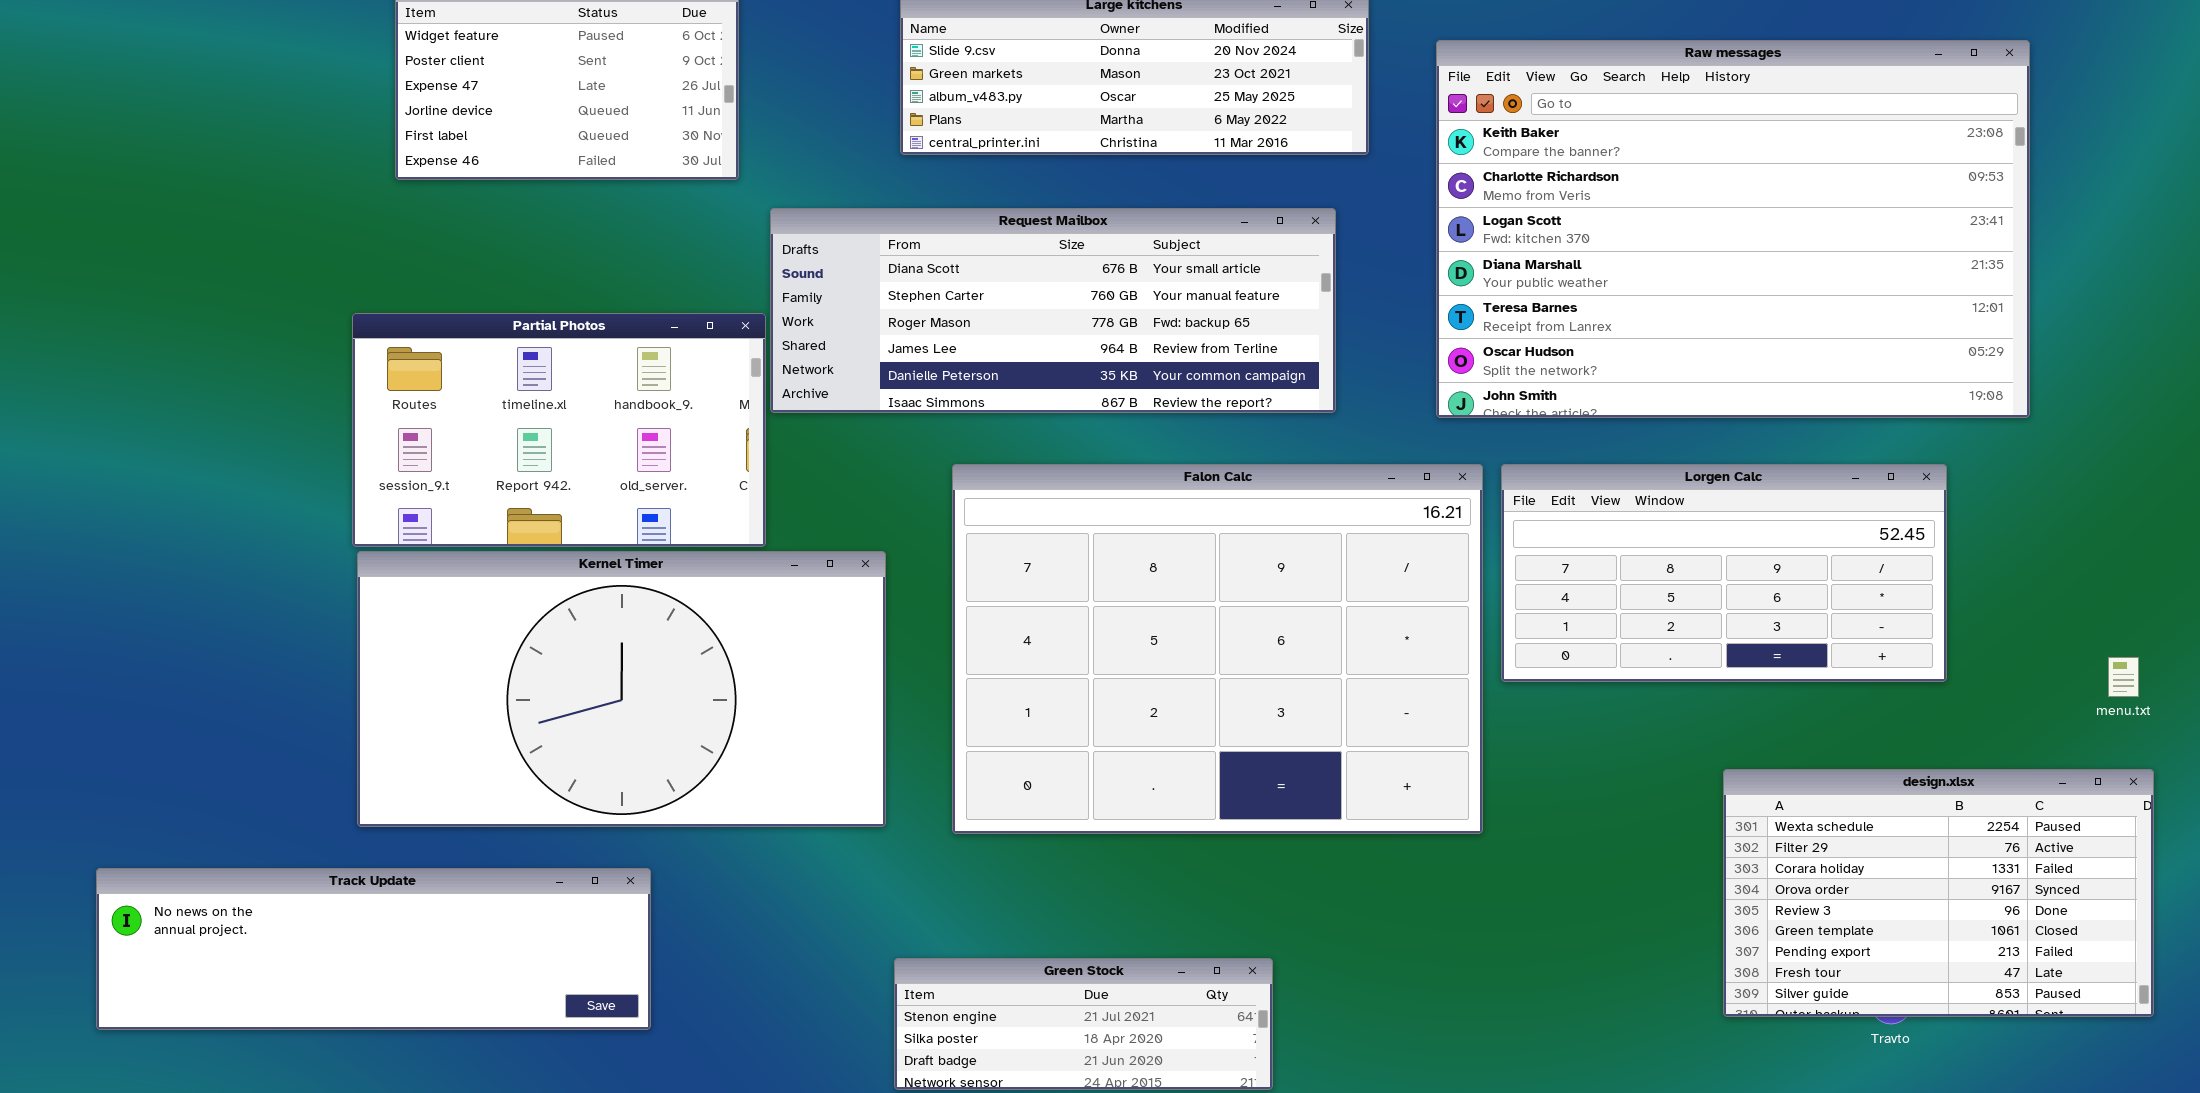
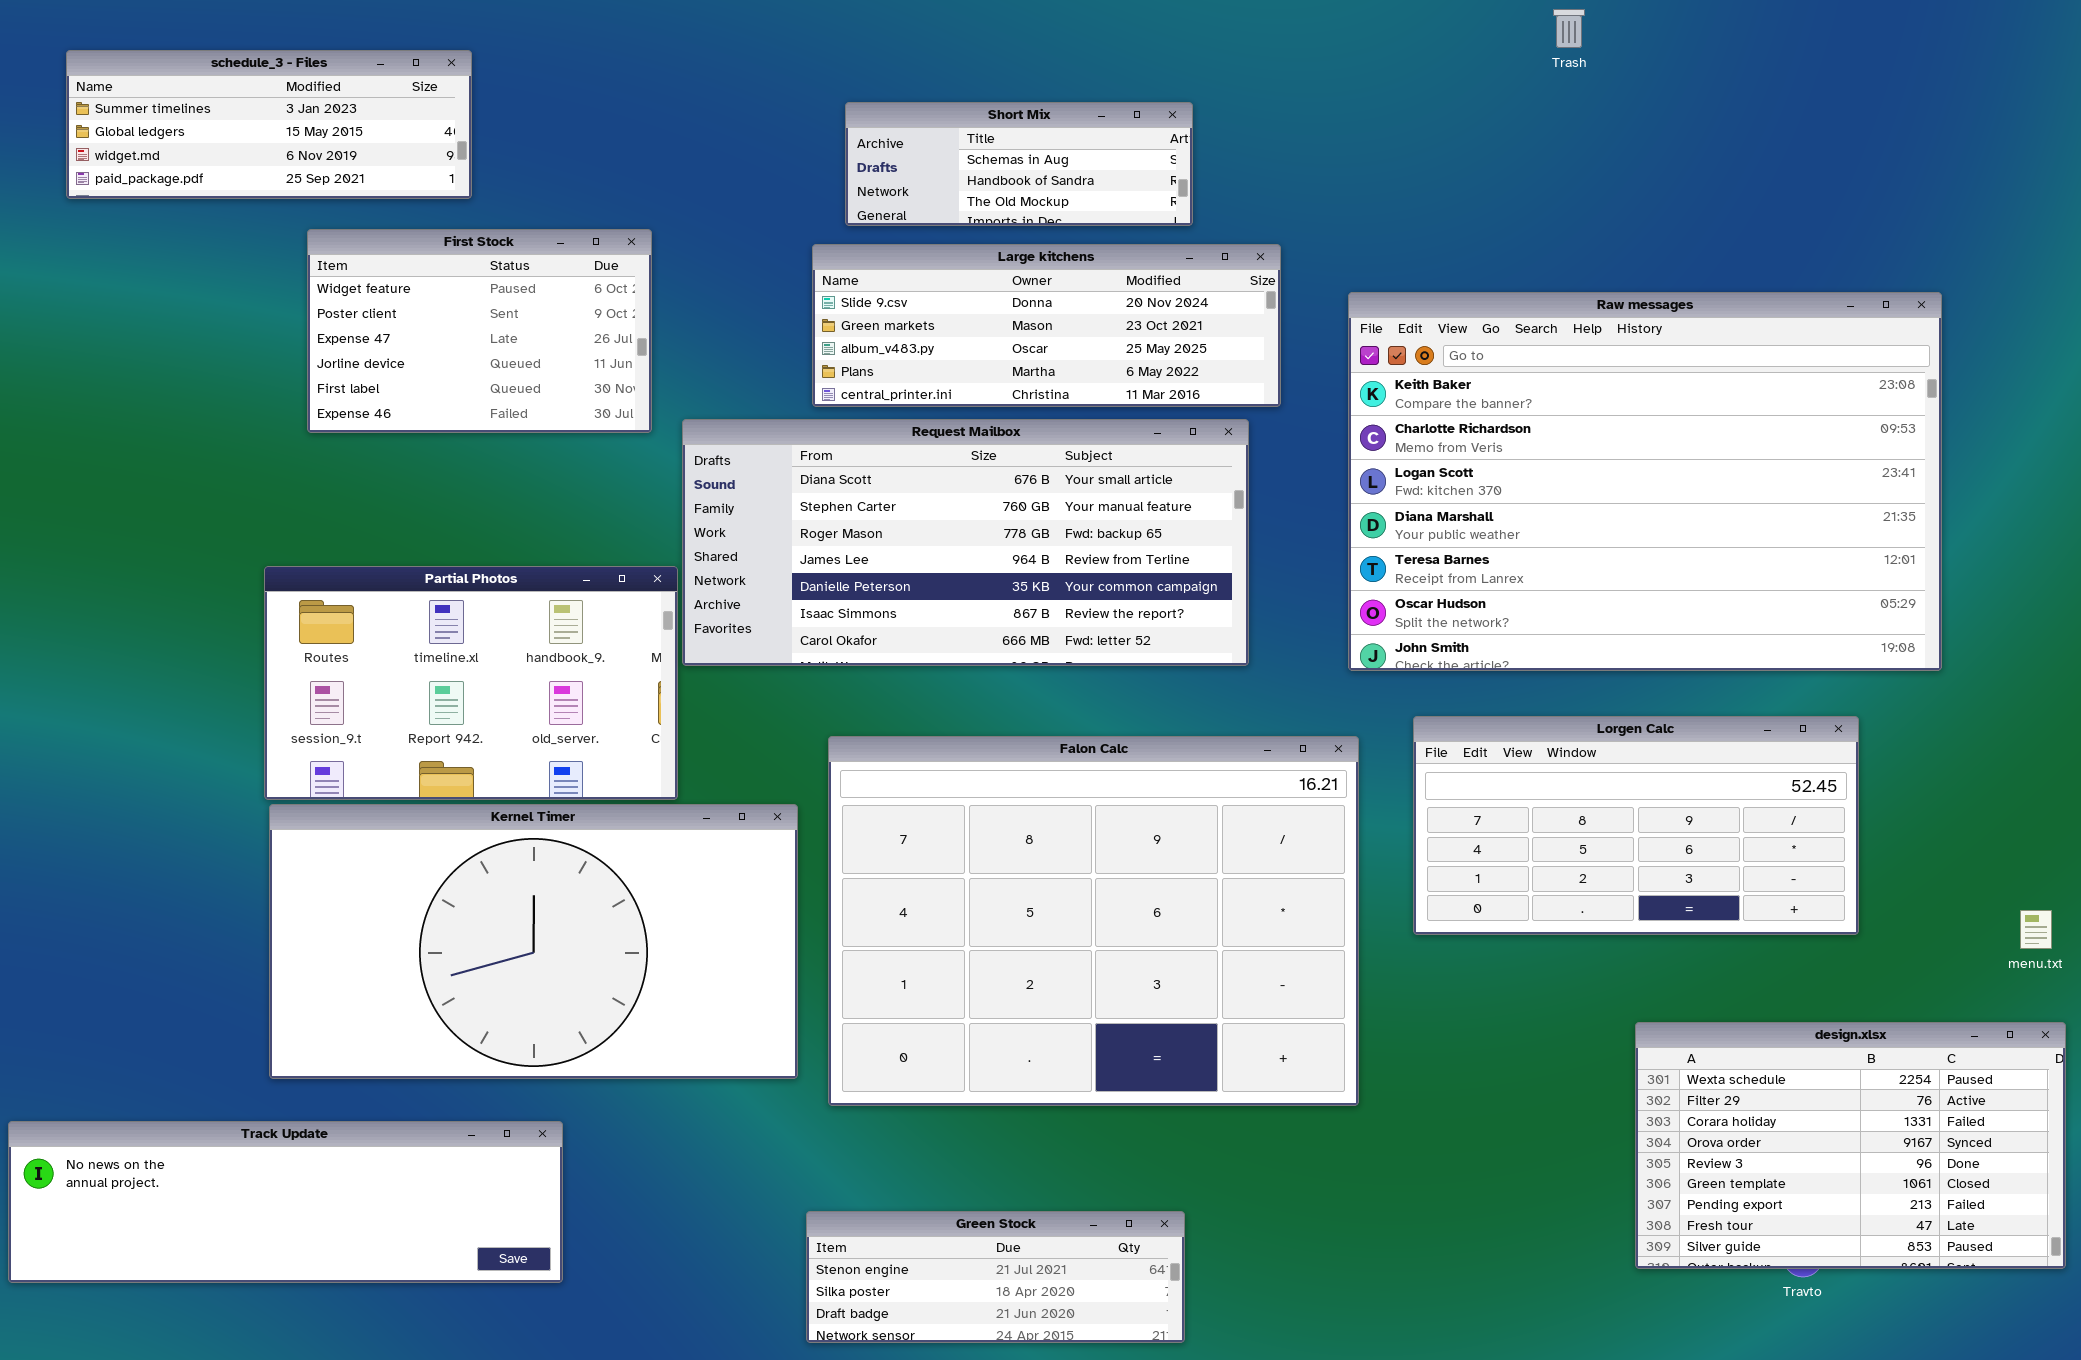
Request Mailbox: [770,208,1336,413] -> [682,419,1249,666], resized
Falon Calc: [952,464,1483,834] -> [828,736,1359,1106], moved

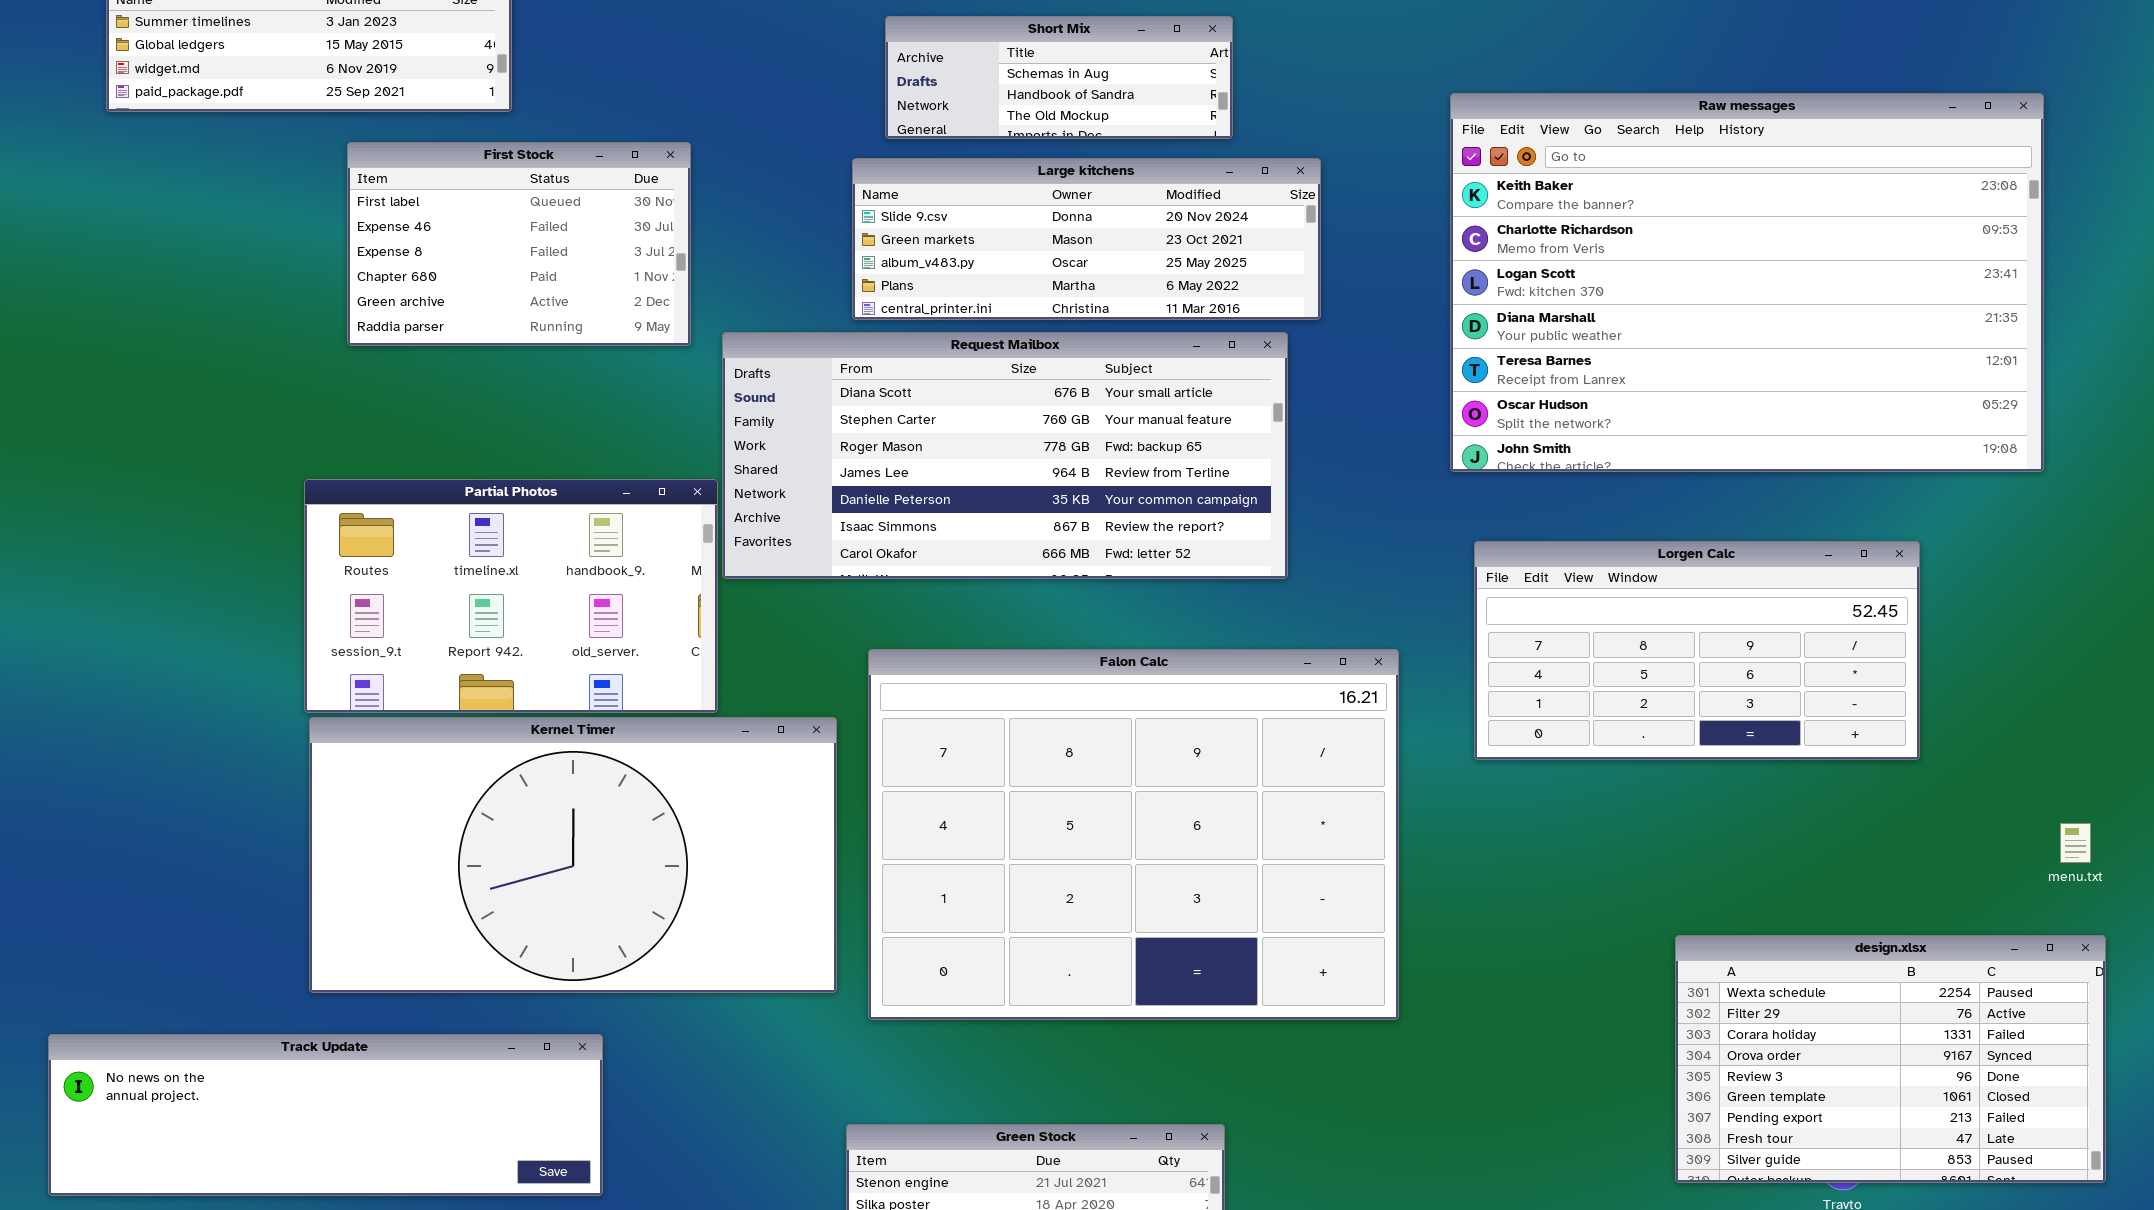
First Stock: [307,229,652,433] -> [347,142,691,346], scrolled down 4 rows
Raw messages: [1348,292,1942,671] -> [1450,93,2044,472], moved
Lorgen Calc: [1413,716,1859,935] -> [1474,541,1920,760], moved

